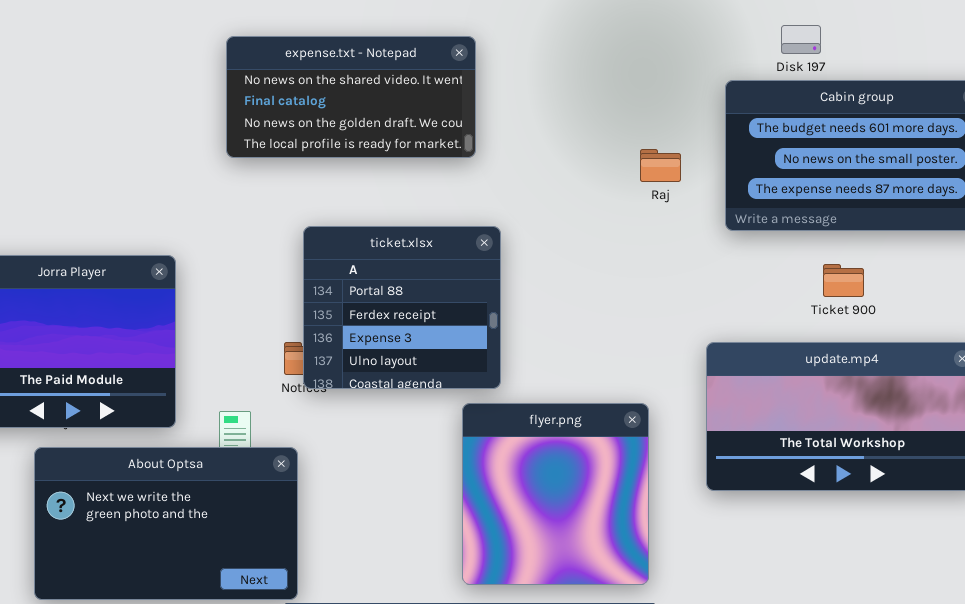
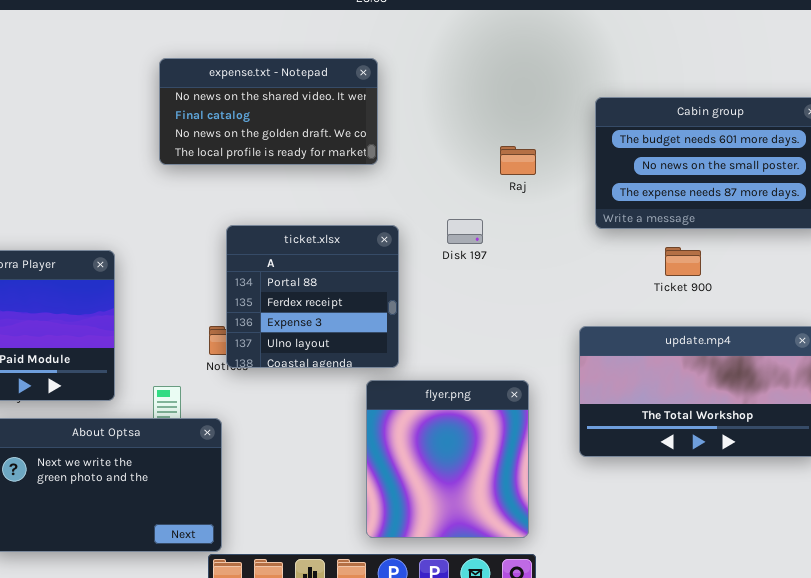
Disk 197: [781,25,821,54] -> [447,219,483,244], moved
Raj: [640,149,681,182] -> [500,146,536,175], moved
Ticket 900: [823,264,864,297] -> [665,247,701,276], moved

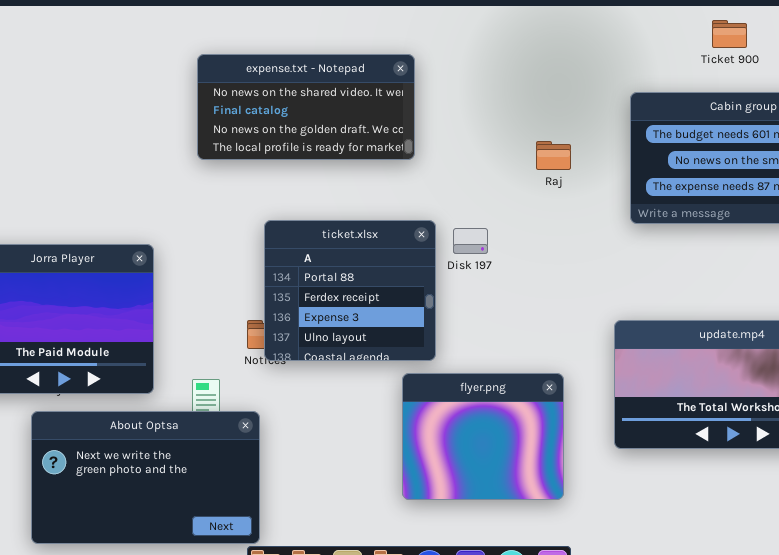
Disk 197: [447,219,483,244] -> [453,228,488,254], moved
Ticket 900: [665,247,701,276] -> [712,20,747,48], moved
flyer.png: [366,380,529,538] -> [402,373,564,500], resized

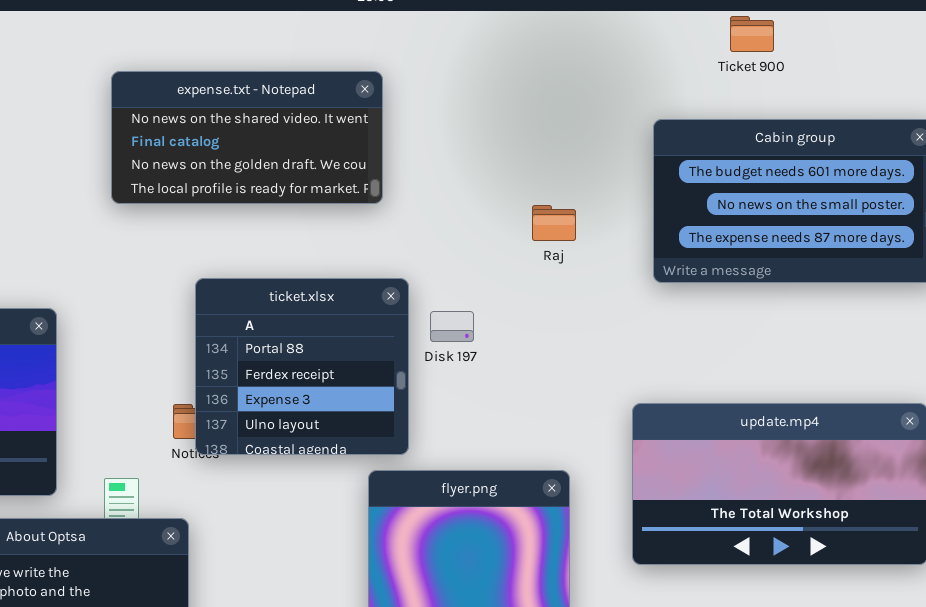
Ticket 900: [712,20,747,48] -> [730,16,774,52], moved
Raj: [536,141,571,170] -> [532,205,576,241], moved
Disk 197: [453,228,488,254] -> [430,311,474,342], moved

